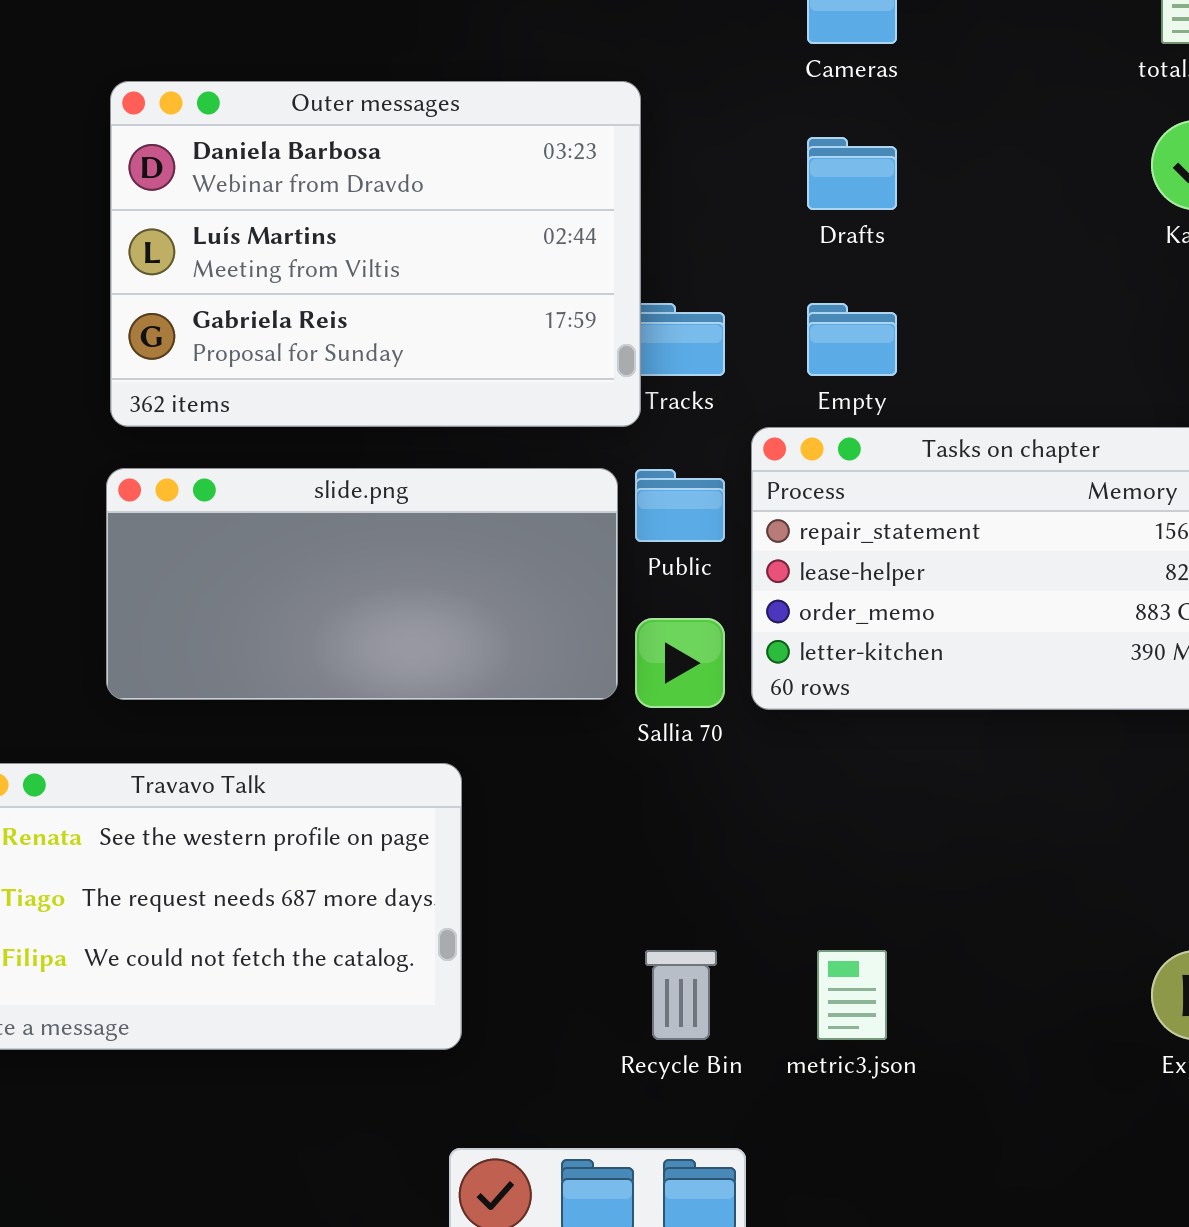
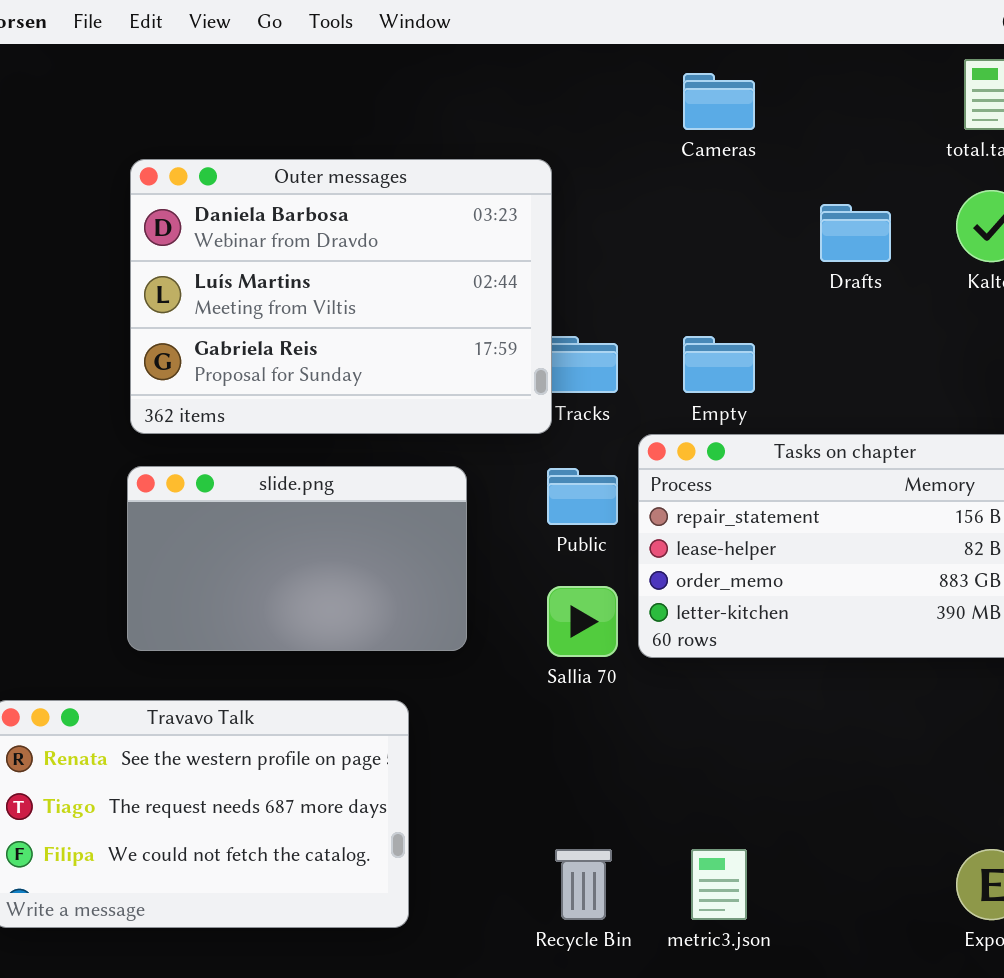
Drafts: [807,137,897,210] -> [820,204,891,262], moved
slide.png: [106,468,618,700] -> [127,466,467,651], resized

